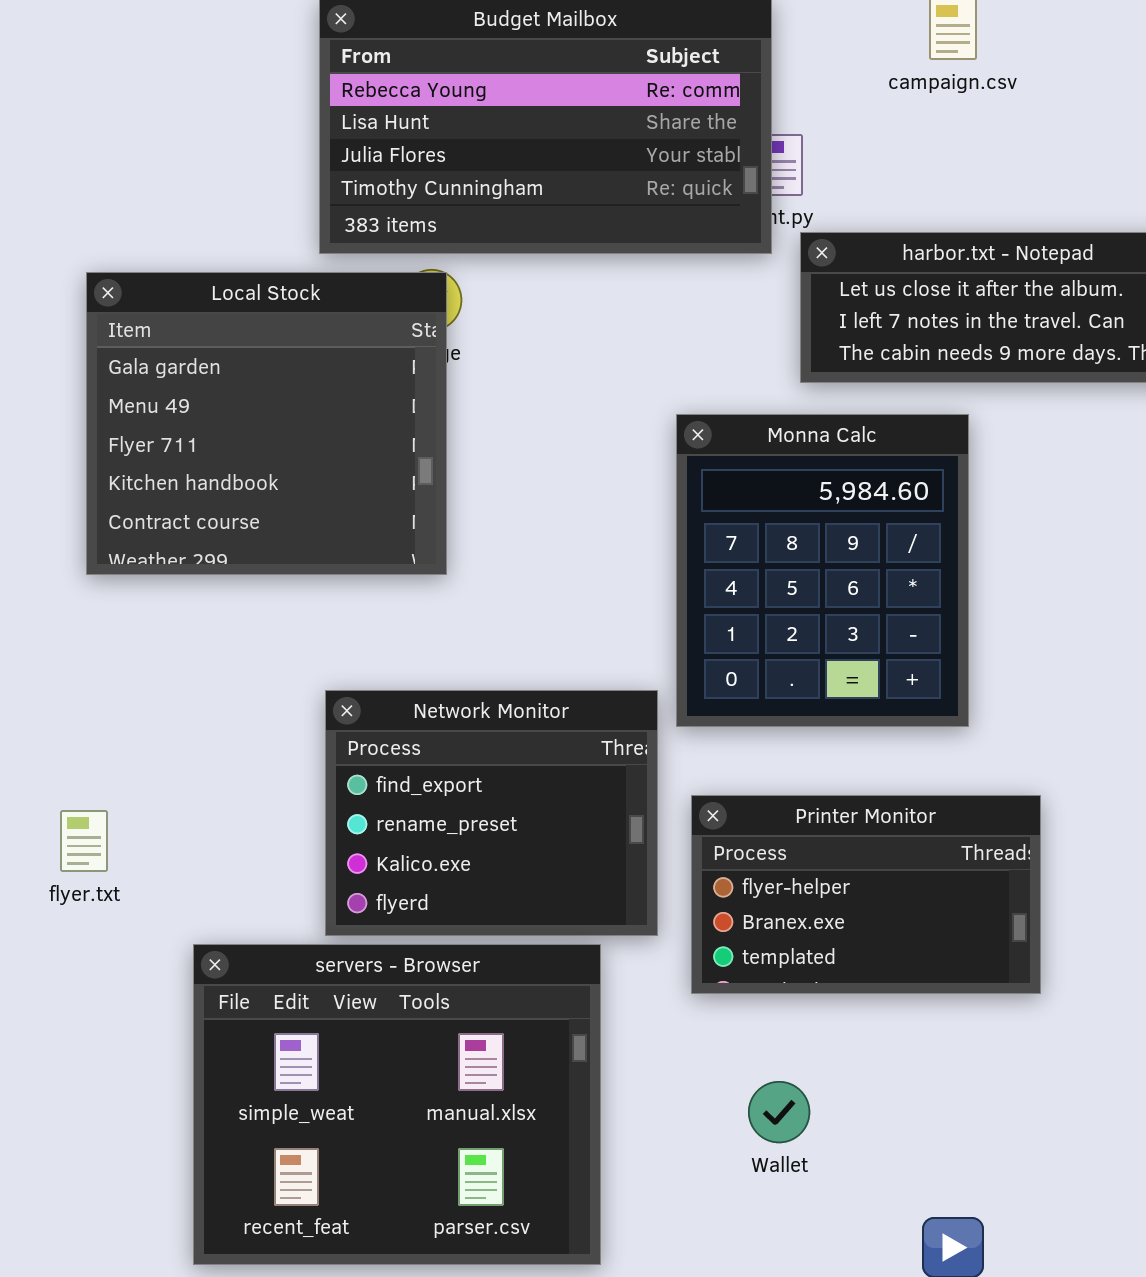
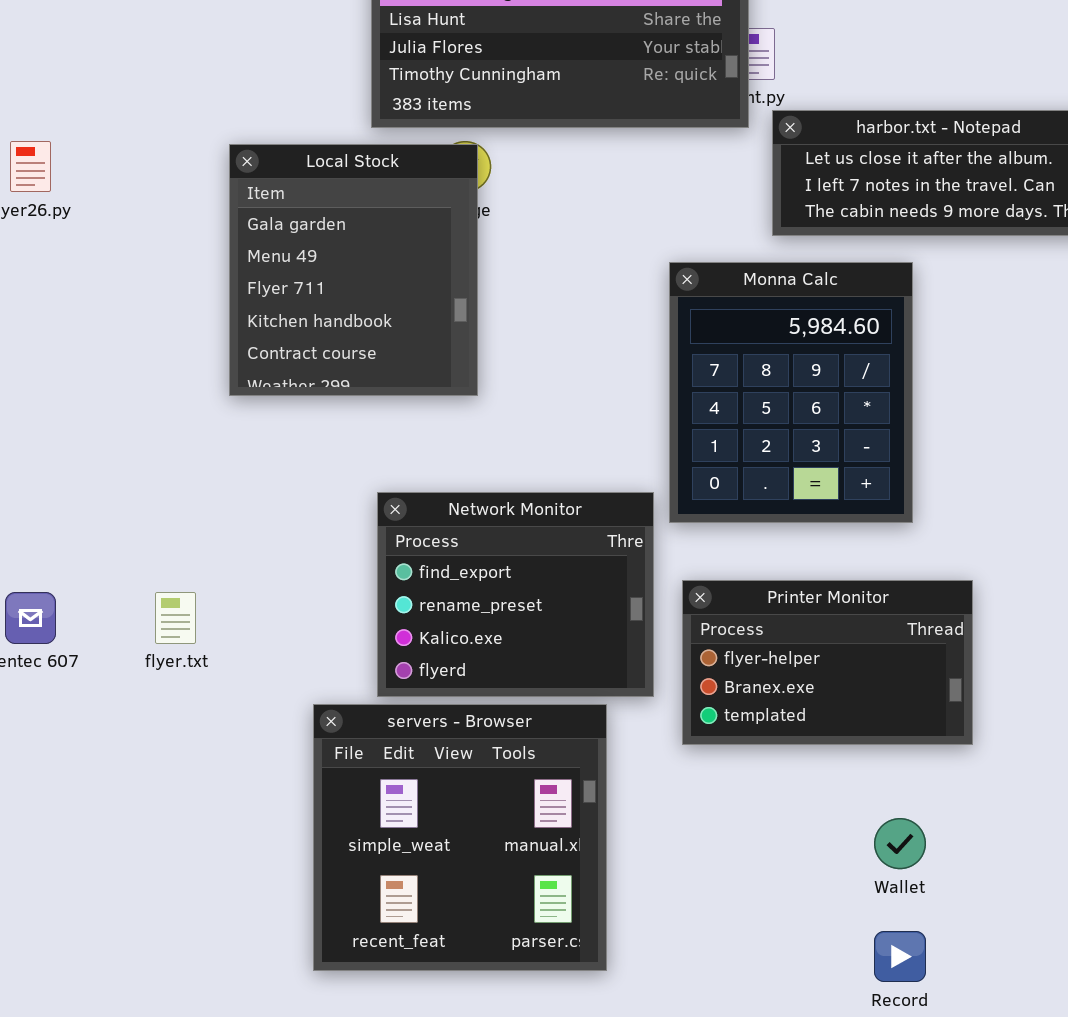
Local Stock: [86,272,447,575] -> [229,144,478,396], resized
servers - Browser: [193,944,601,1265] -> [313,704,607,971], resized
Wallet: [748,1081,810,1143] -> [874,818,926,869], moved

